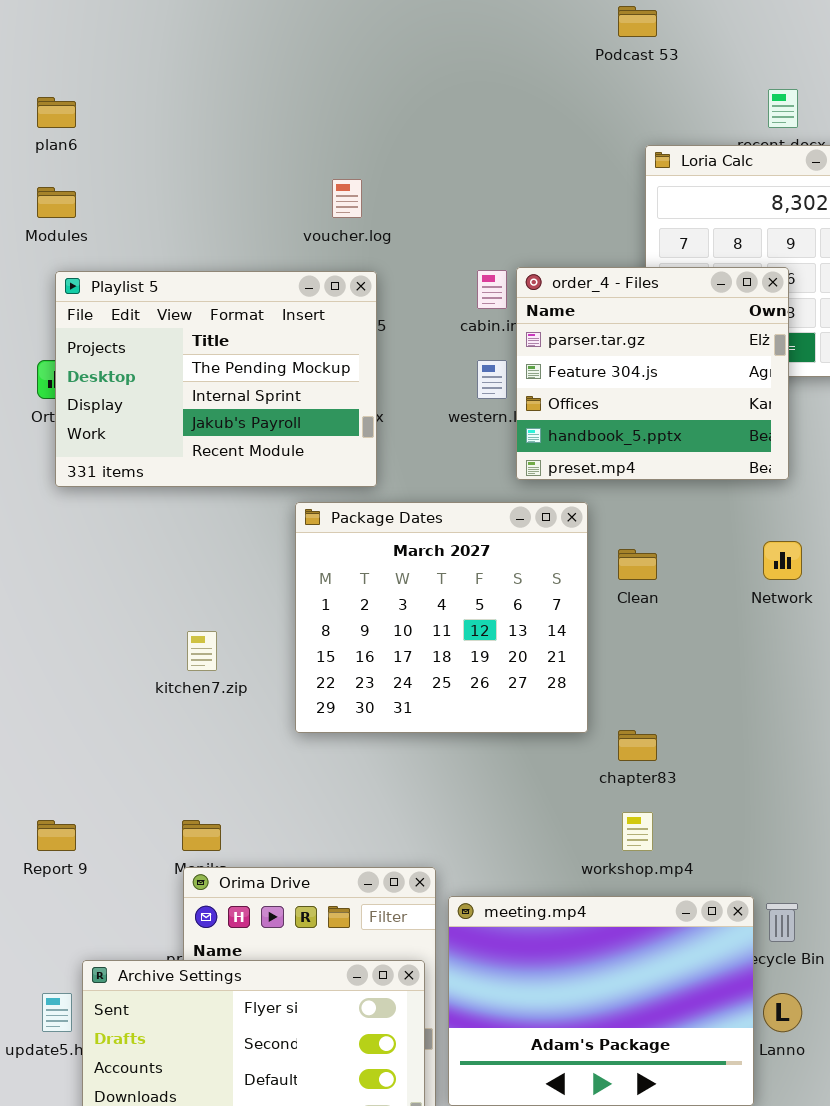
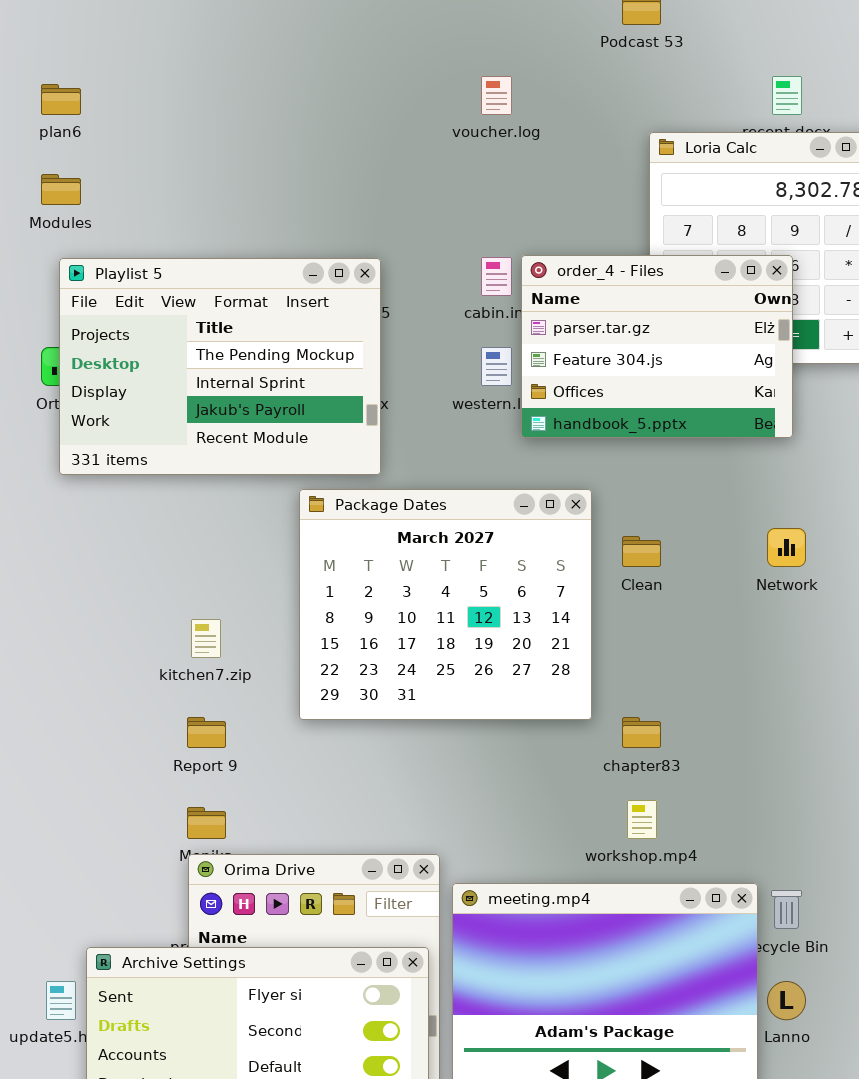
voucher.log: [332,179,362,218] -> [481,76,512,115], moved
order_4 - Files: [516,267,789,480] -> [521,255,793,438], resized
Report 9: [37,820,76,851] -> [187,717,226,748], moved

